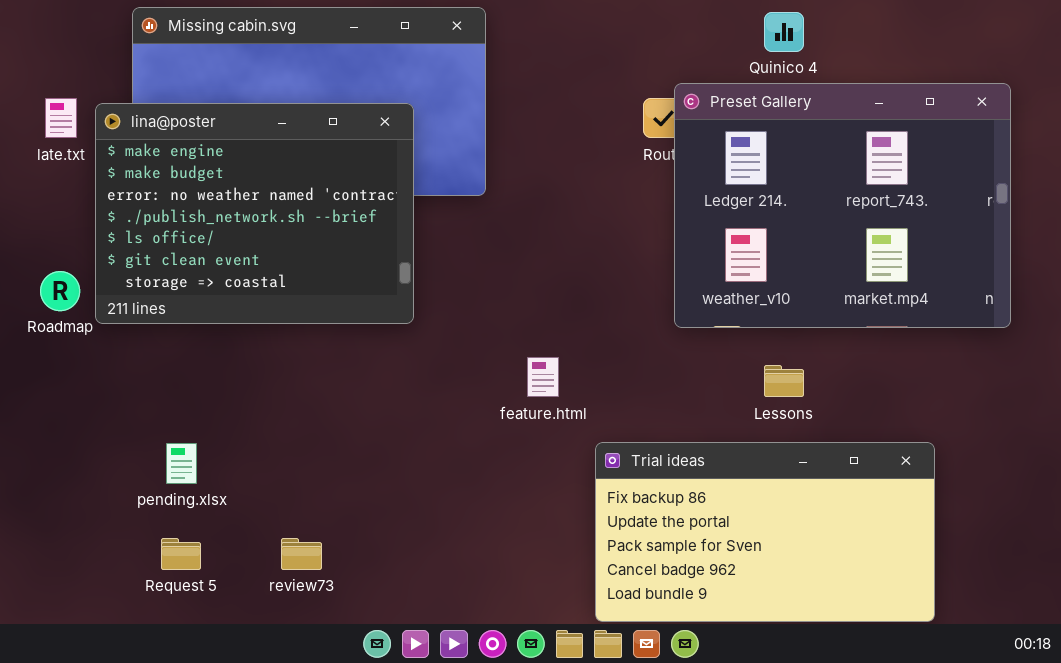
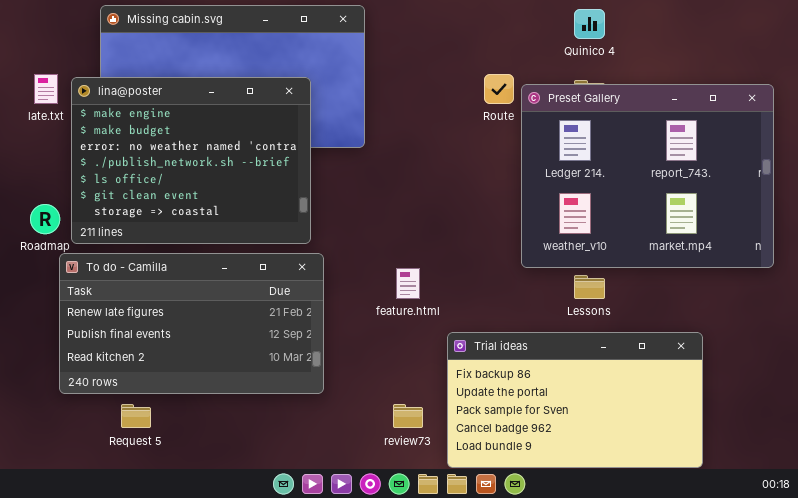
Preset Gallery: [674,83,1011,328] -> [521,84,774,268], moved
To do - Camilla: none -> [59,253,324,394], opened
review73: [281,538,322,570] -> [393,404,423,428], moved

